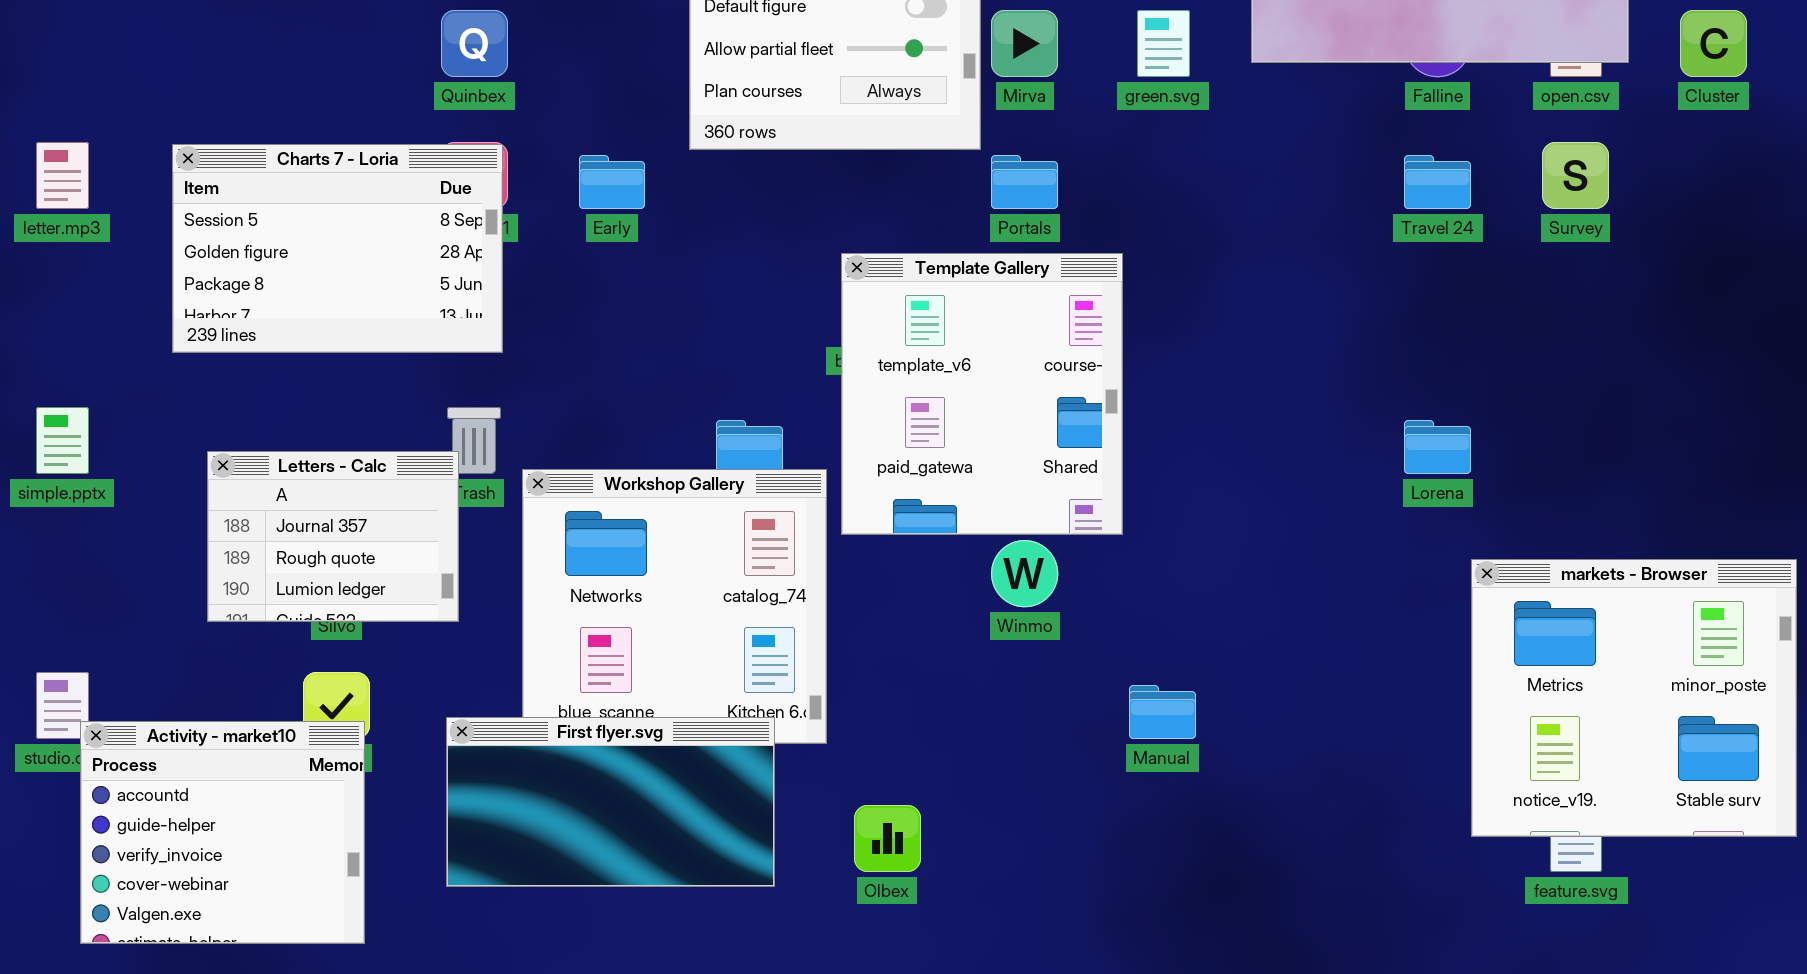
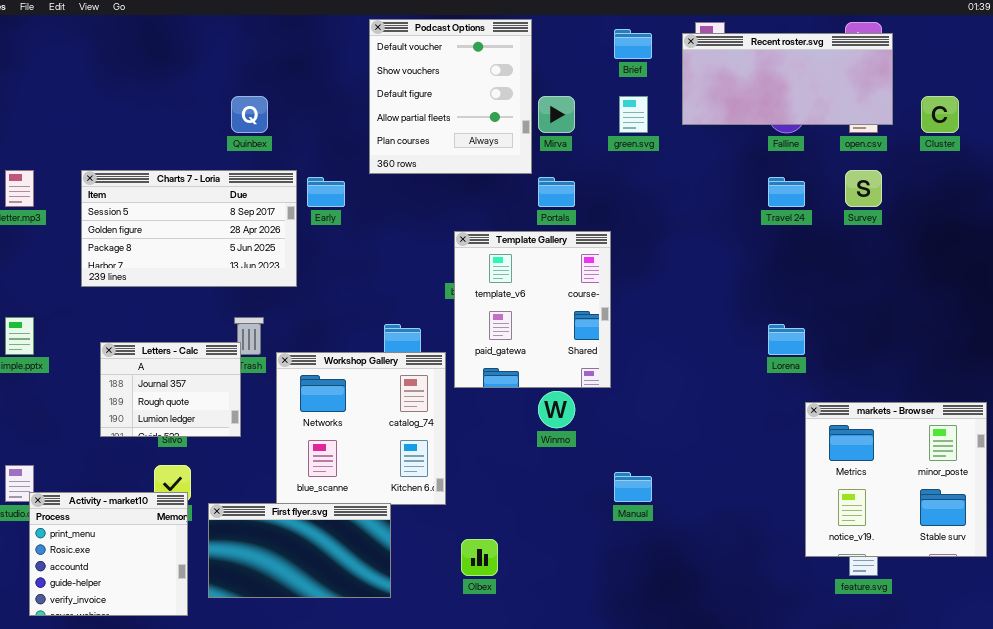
Charts 7 - Loria: [172,144,503,353] -> [81,170,297,287], resized
First flyer.svg: [446,717,775,887] -> [208,503,391,598], moved
Activity - market10: [80,721,365,944] -> [29,492,188,616], scrolled up 2 rows

